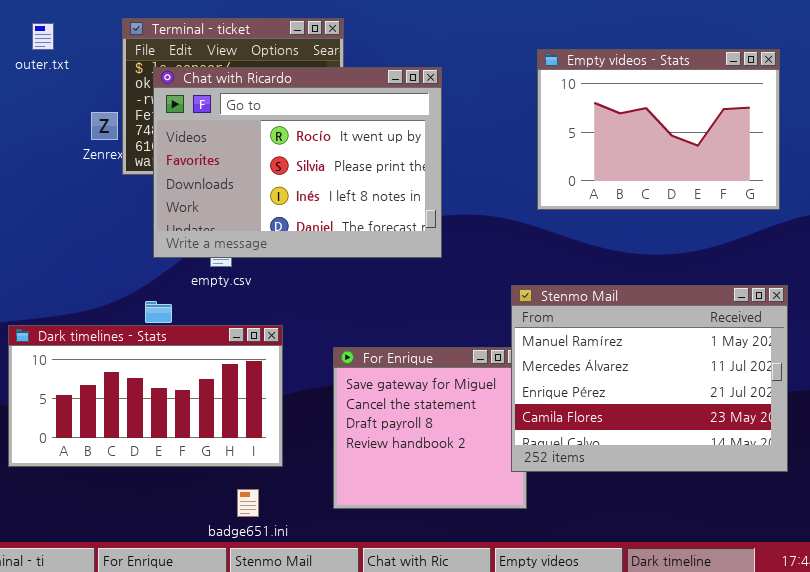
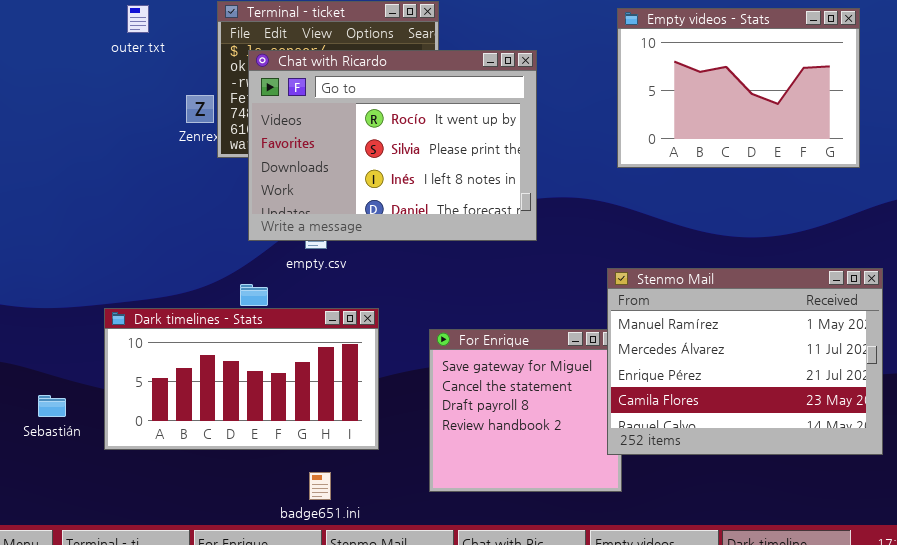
Empty videos - Stats: [537,49,780,210] -> [617,8,860,168], moved
badge651.ini: [237,489,259,517] -> [309,472,331,500], moved

